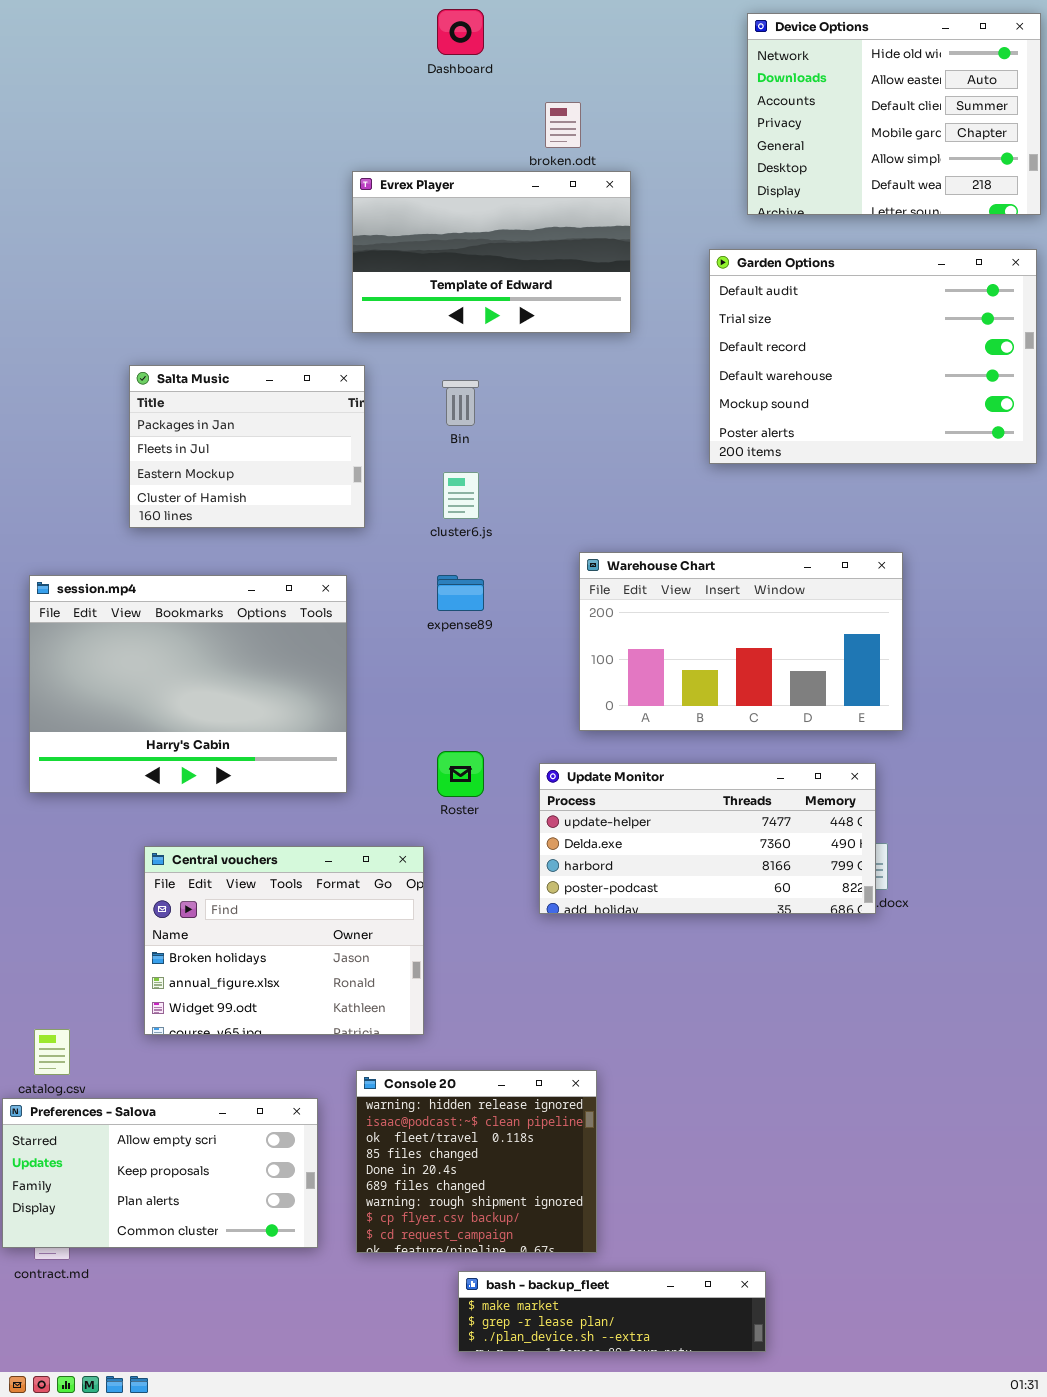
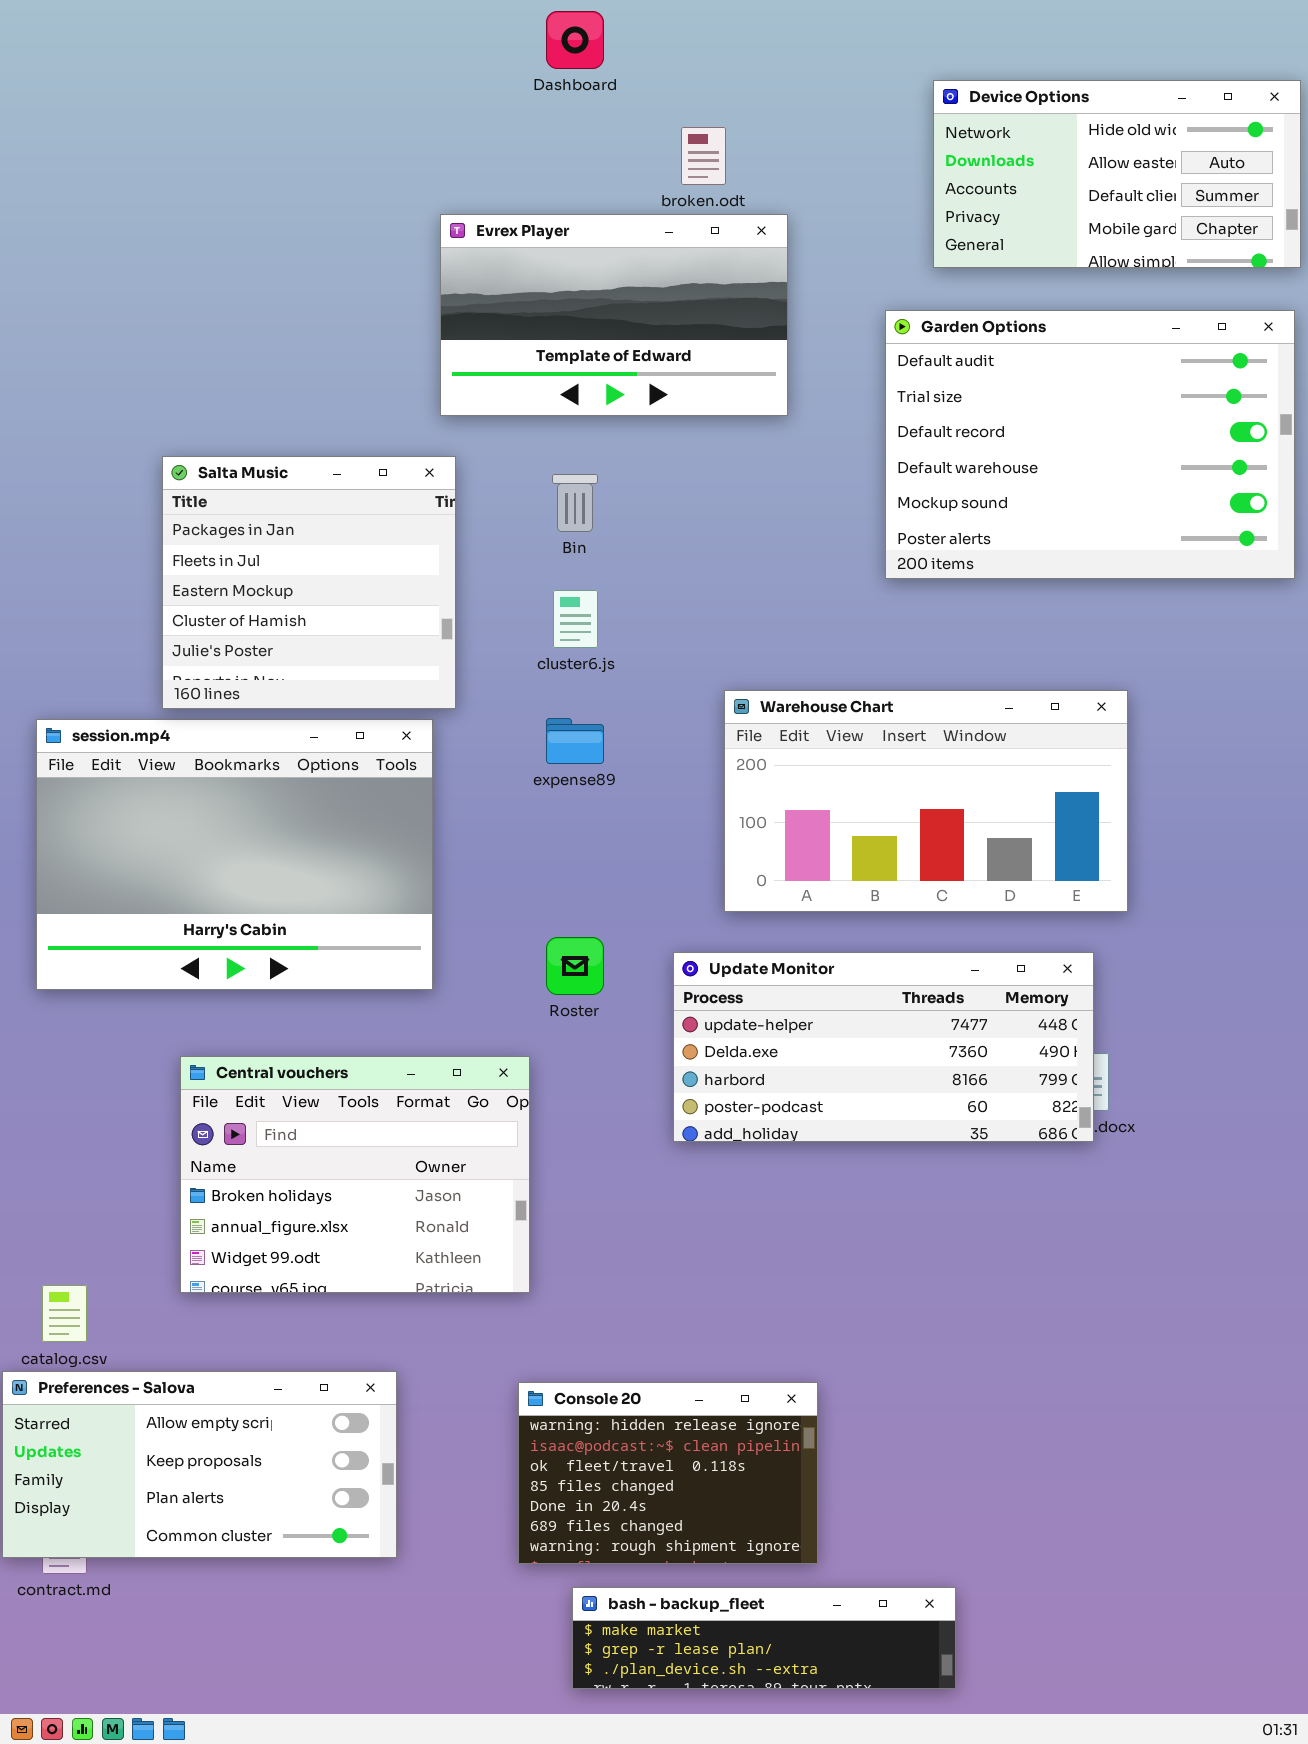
Device Options: [747,13,1041,215] -> [933,80,1301,268], resized
Salta Music: [129,365,365,528] -> [162,456,456,709], resized
Console 20: [356,1070,597,1253] -> [518,1382,818,1564], moved, resized

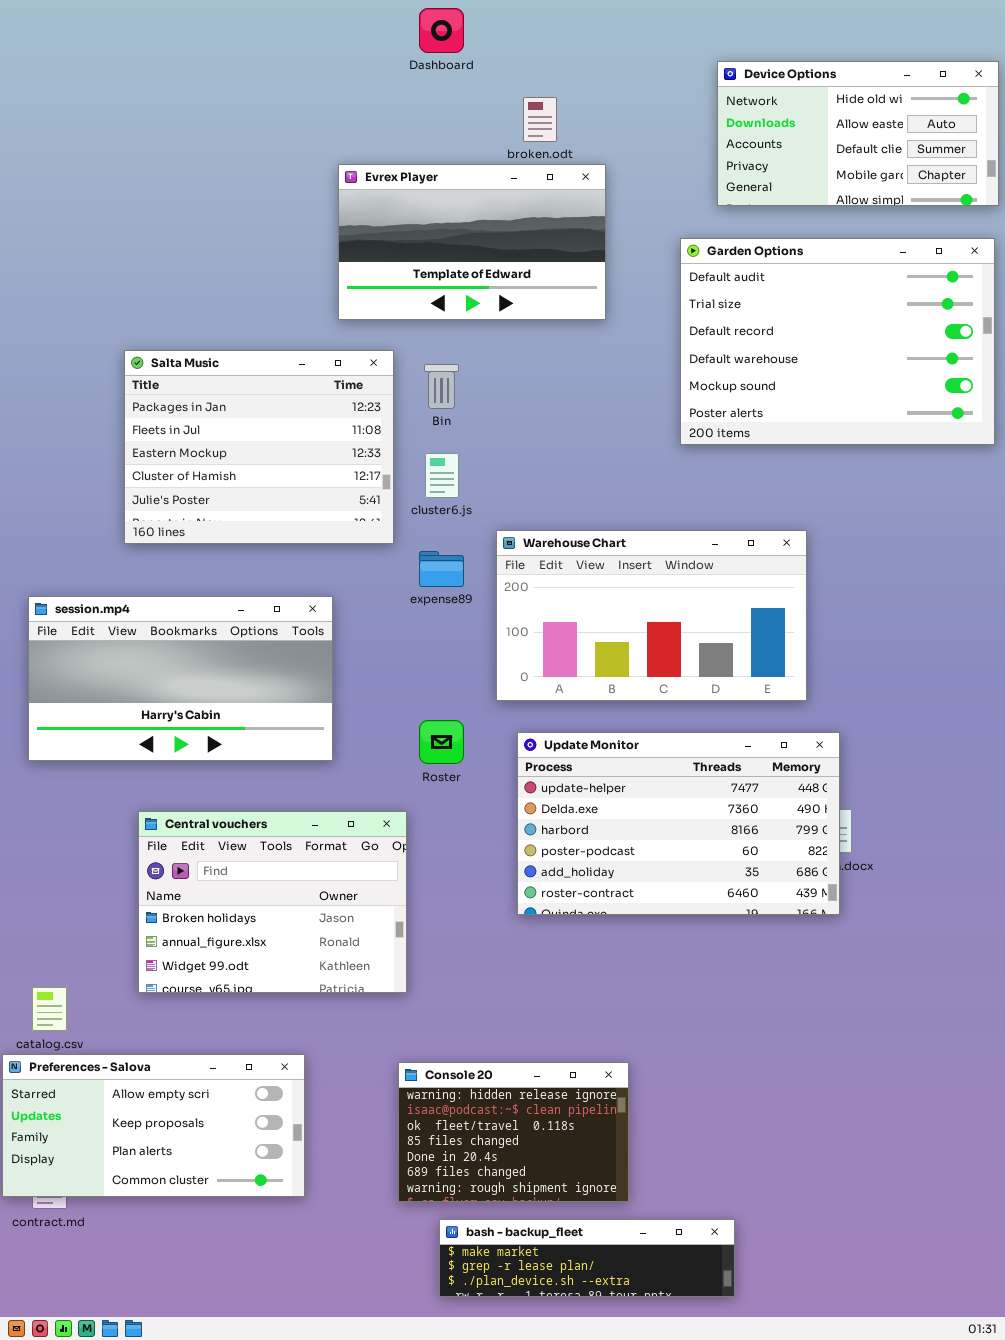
Salta Music: [162,456,456,709] -> [124,350,394,544], resized
Warehouse Chart: [724,690,1128,912] -> [496,530,807,701], moved
session.mp4: [36,719,433,990] -> [28,596,333,761], resized
Update Monitor: [673,952,1094,1142] -> [517,732,840,915], resized

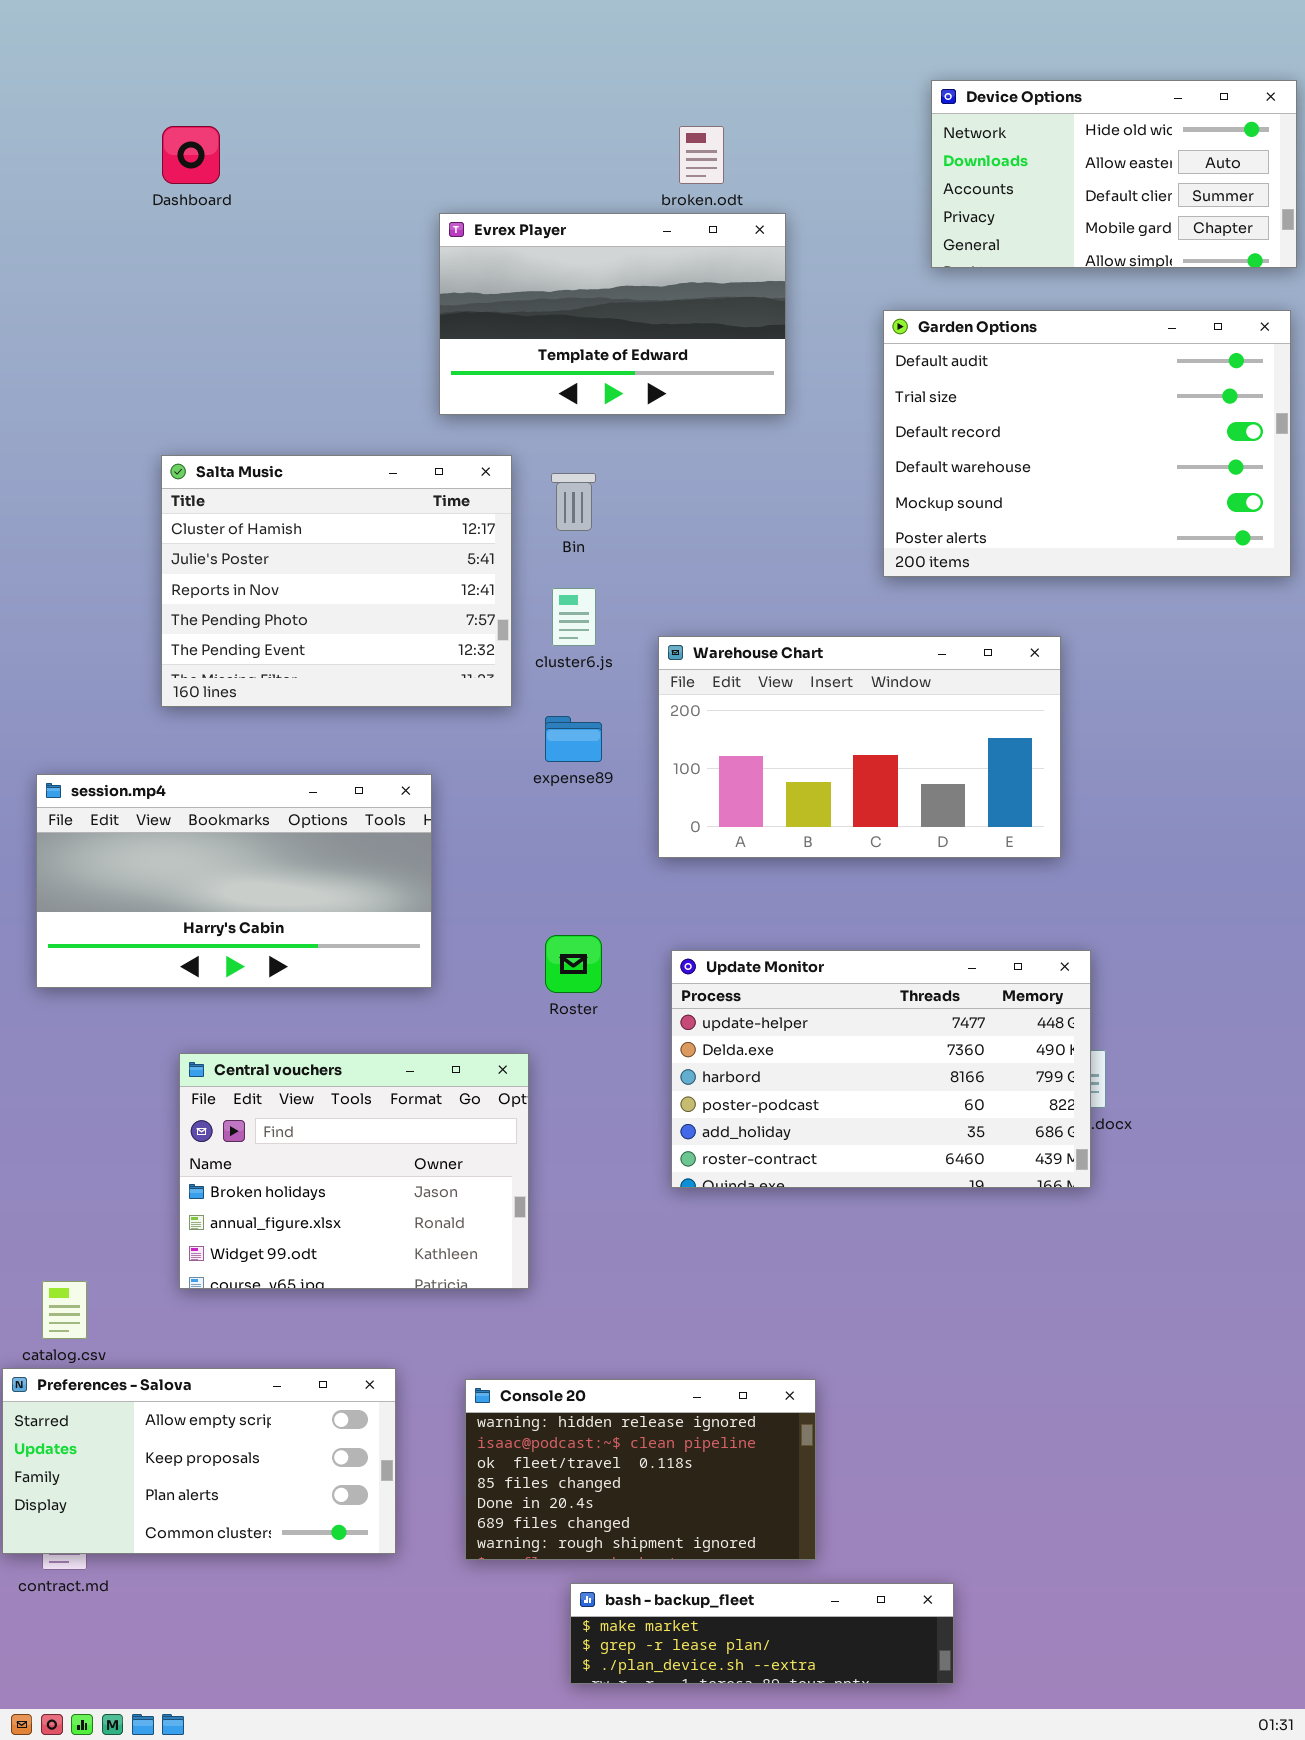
Dashboard: [419,8,464,53] -> [162,126,220,184], moved
Salta Music: [124,350,394,544] -> [161,455,512,707], scrolled down 3 rows
Warehouse Chart: [496,530,807,701] -> [658,636,1061,858], moved
Console 20: [398,1062,629,1202] -> [465,1379,816,1560], resized

